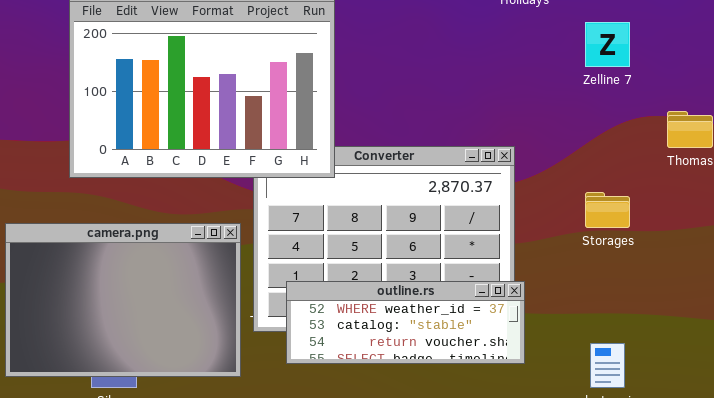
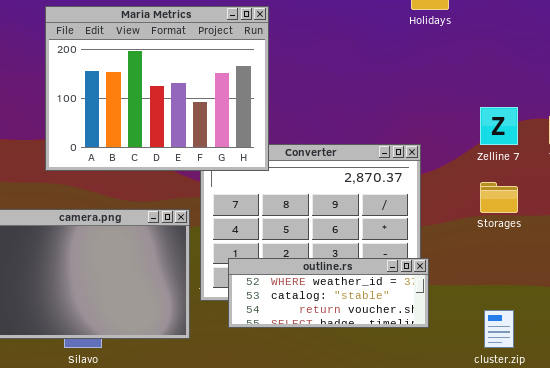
Zelline 7: [585,22,630,67] -> [480,107,518,145], moved

